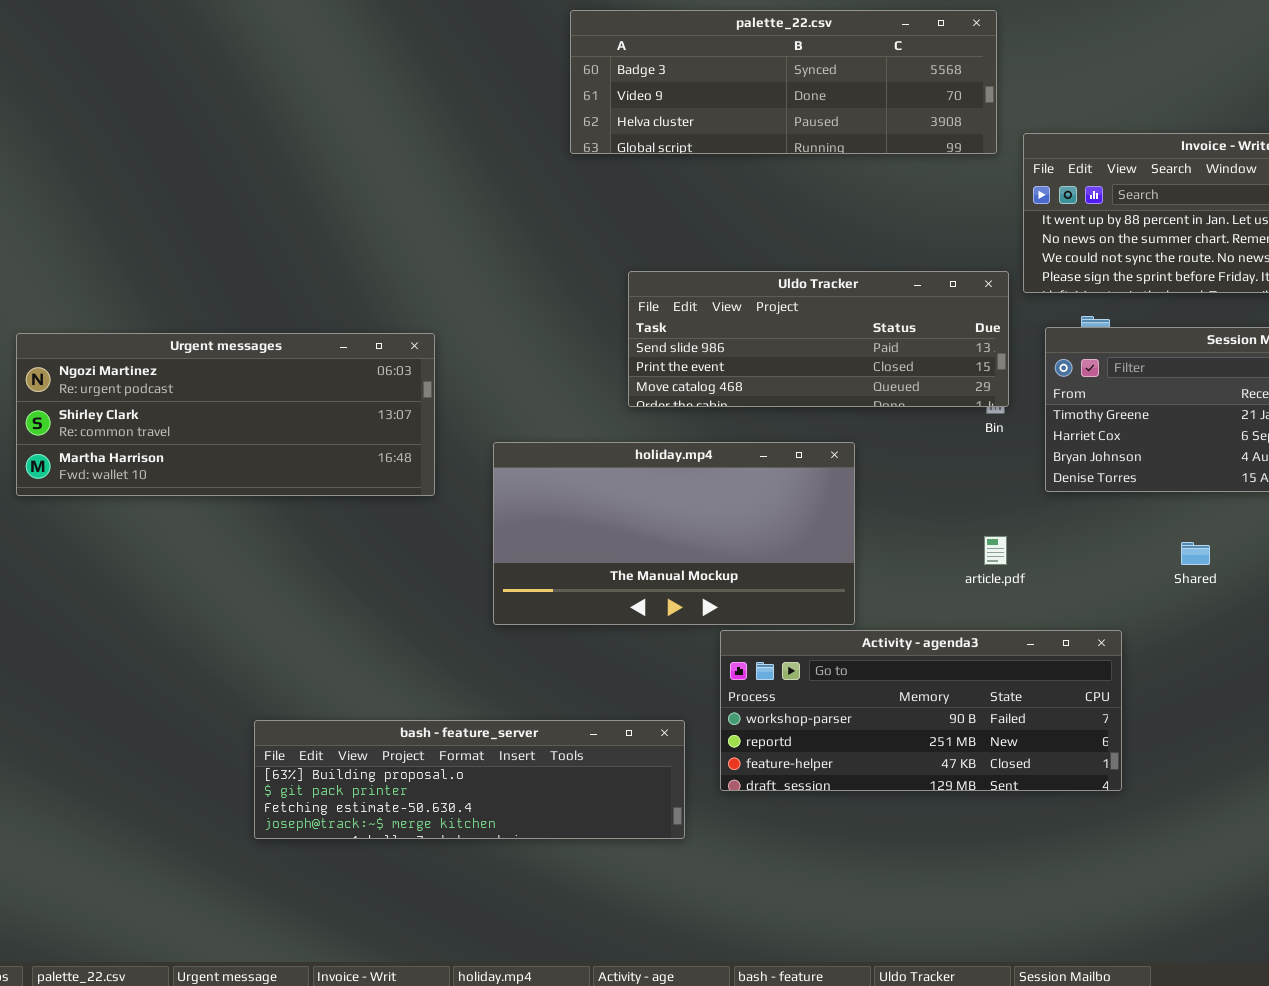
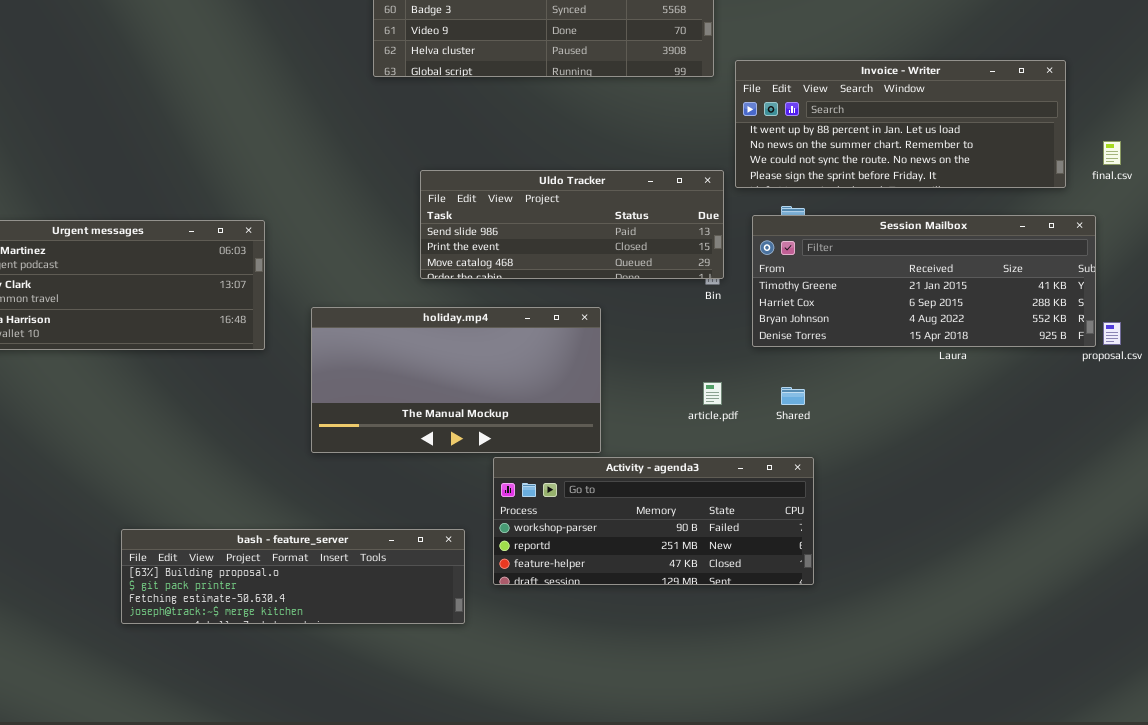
Shared: [1181,542,1210,565] -> [781,387,805,405], moved

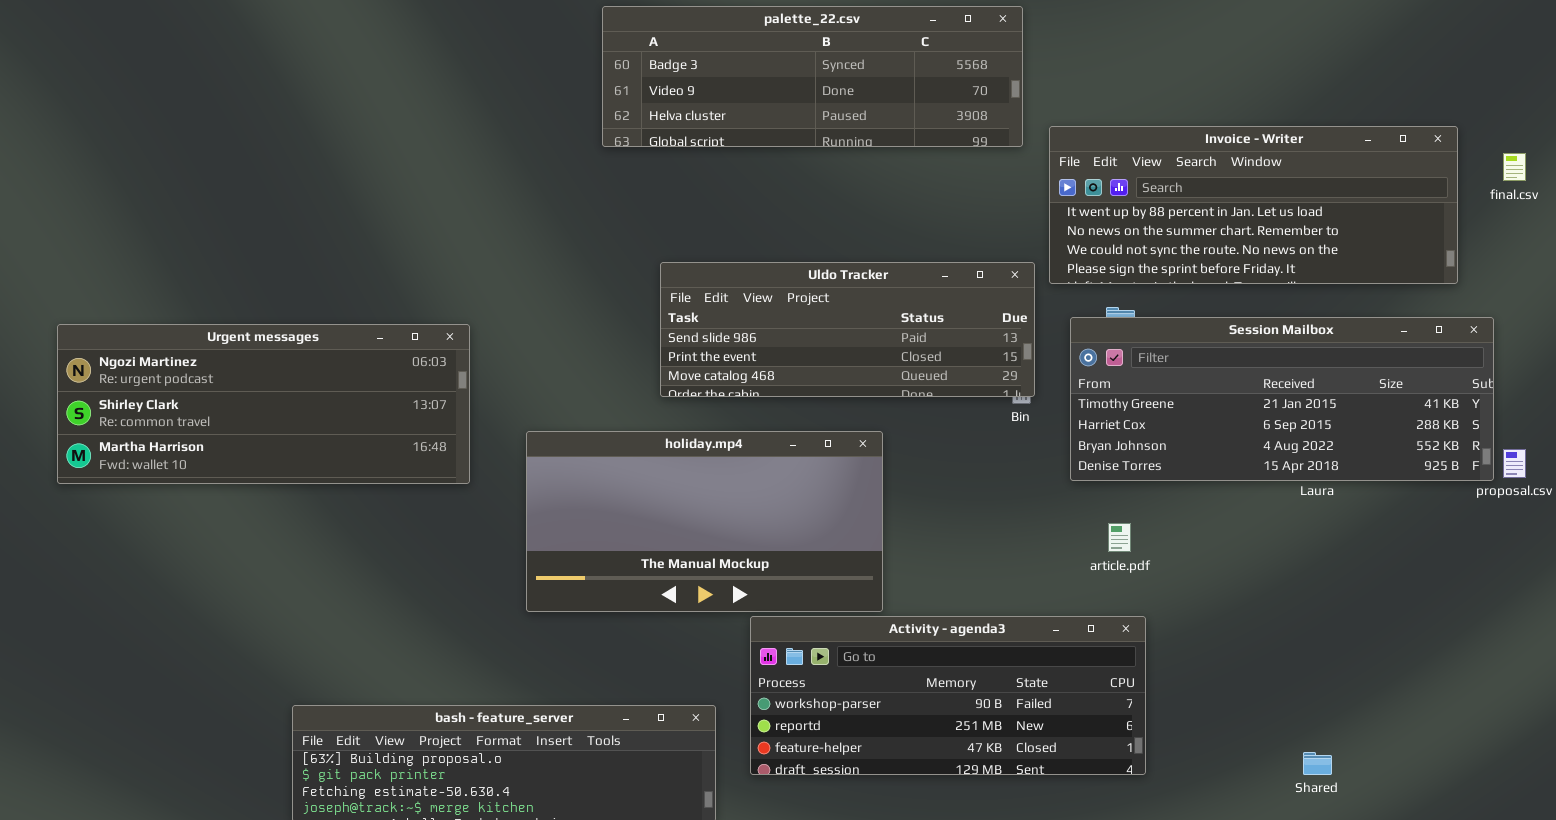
final.csv: [1103,141,1121,165] -> [1503,153,1526,181], moved
article.pdf: [703,382,722,405] -> [1108,523,1131,552], moved
Shared: [781,387,805,405] -> [1303,752,1332,775], moved

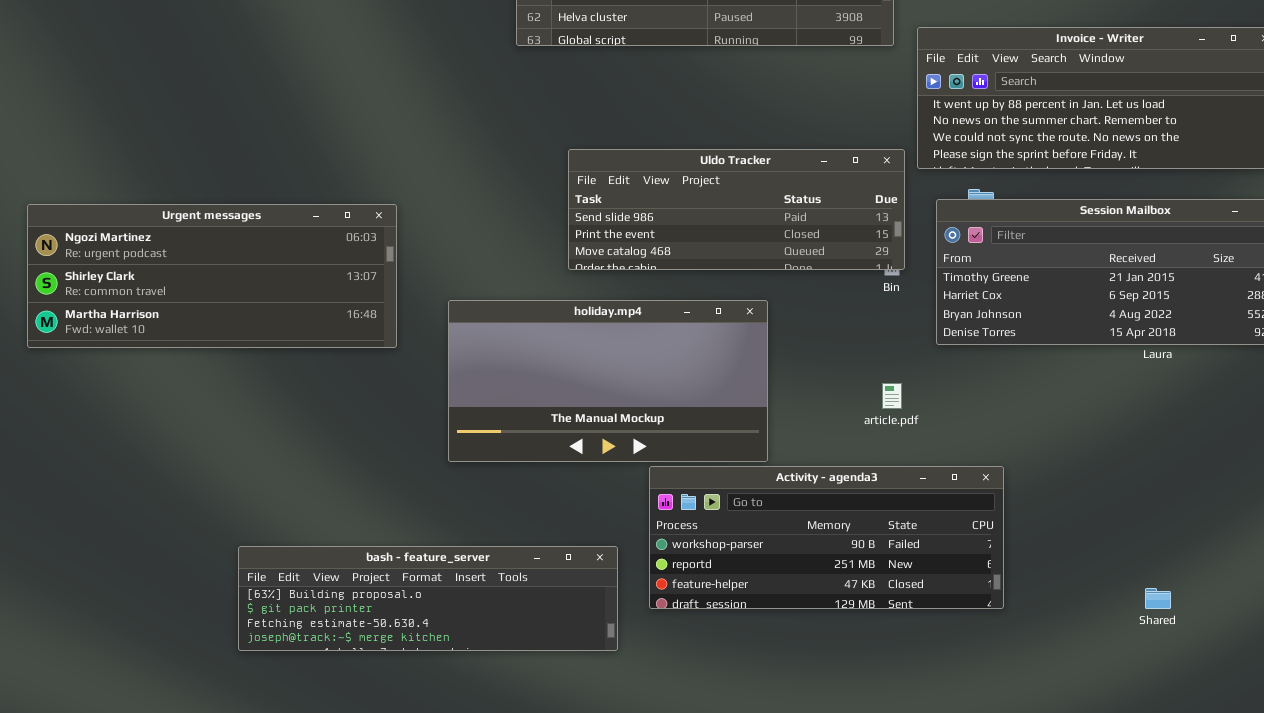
article.pdf: [1108,523,1131,552] -> [882,383,902,409], moved

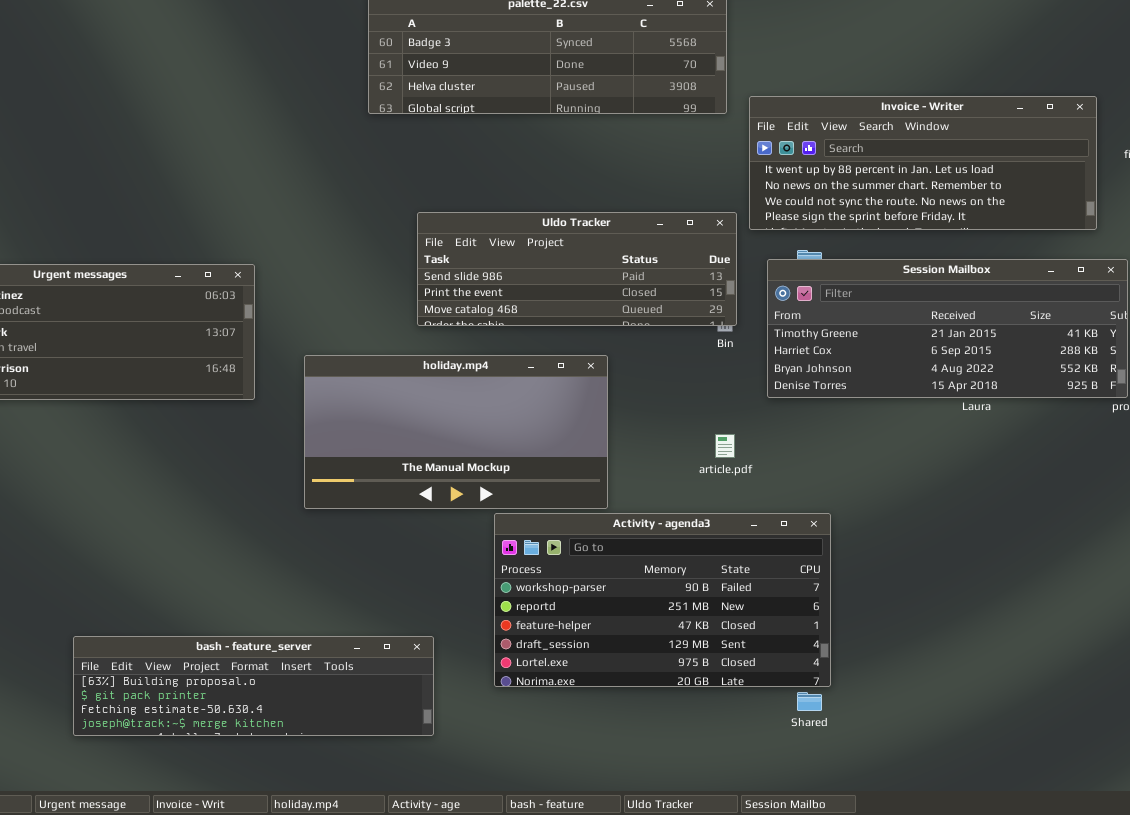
Activity - agenda3: [649,466,1004,609] -> [494,513,831,687], resized
bash - feature_server: [238,546,618,651] -> [73,636,434,736], moved
Shared: [1145,588,1171,609] -> [797,692,822,711], moved

